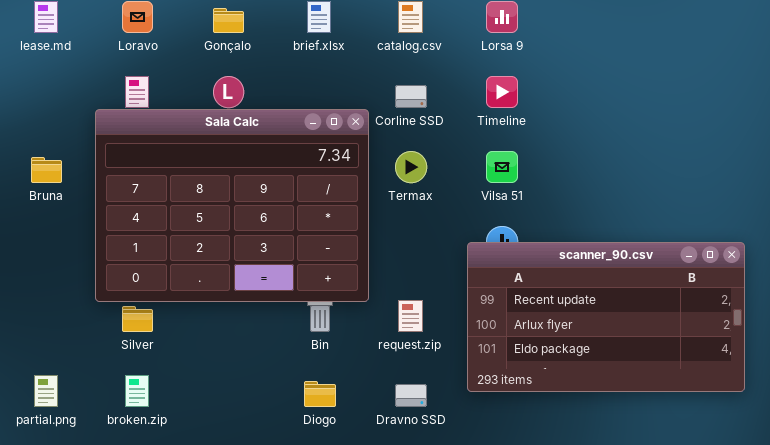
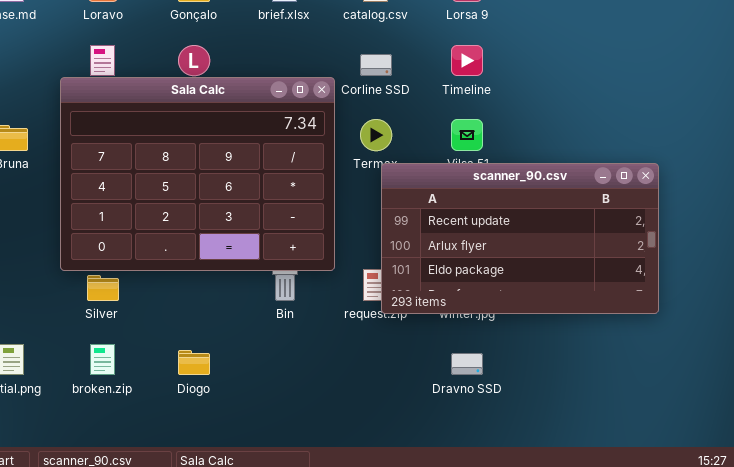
scanner_90.csv: [467,242,745,392] -> [381,163,659,314], moved
Diogo: [304,381,336,407] -> [178,350,210,375], moved
Dravno SSD: [395,384,427,407] -> [451,353,483,375], moved

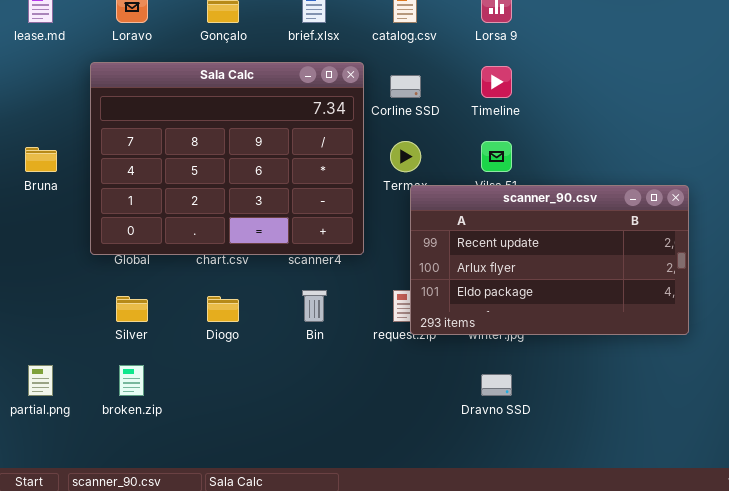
Sala Calc: [60,77,335,271] -> [90,62,364,255], moved
Diogo: [178,350,210,375] -> [207,296,239,322], moved

